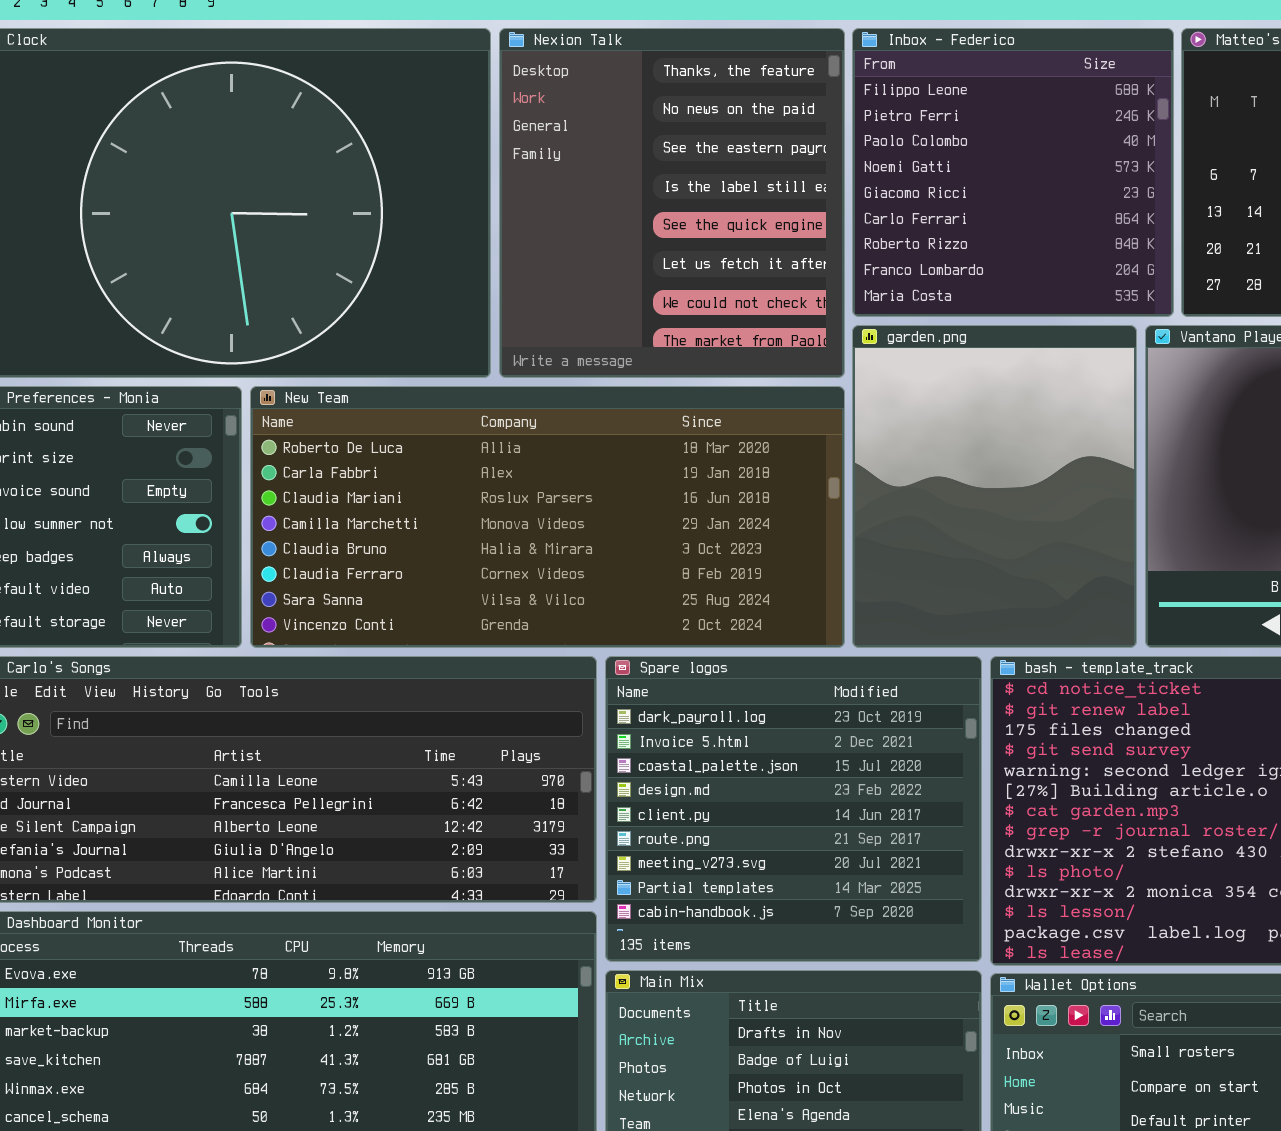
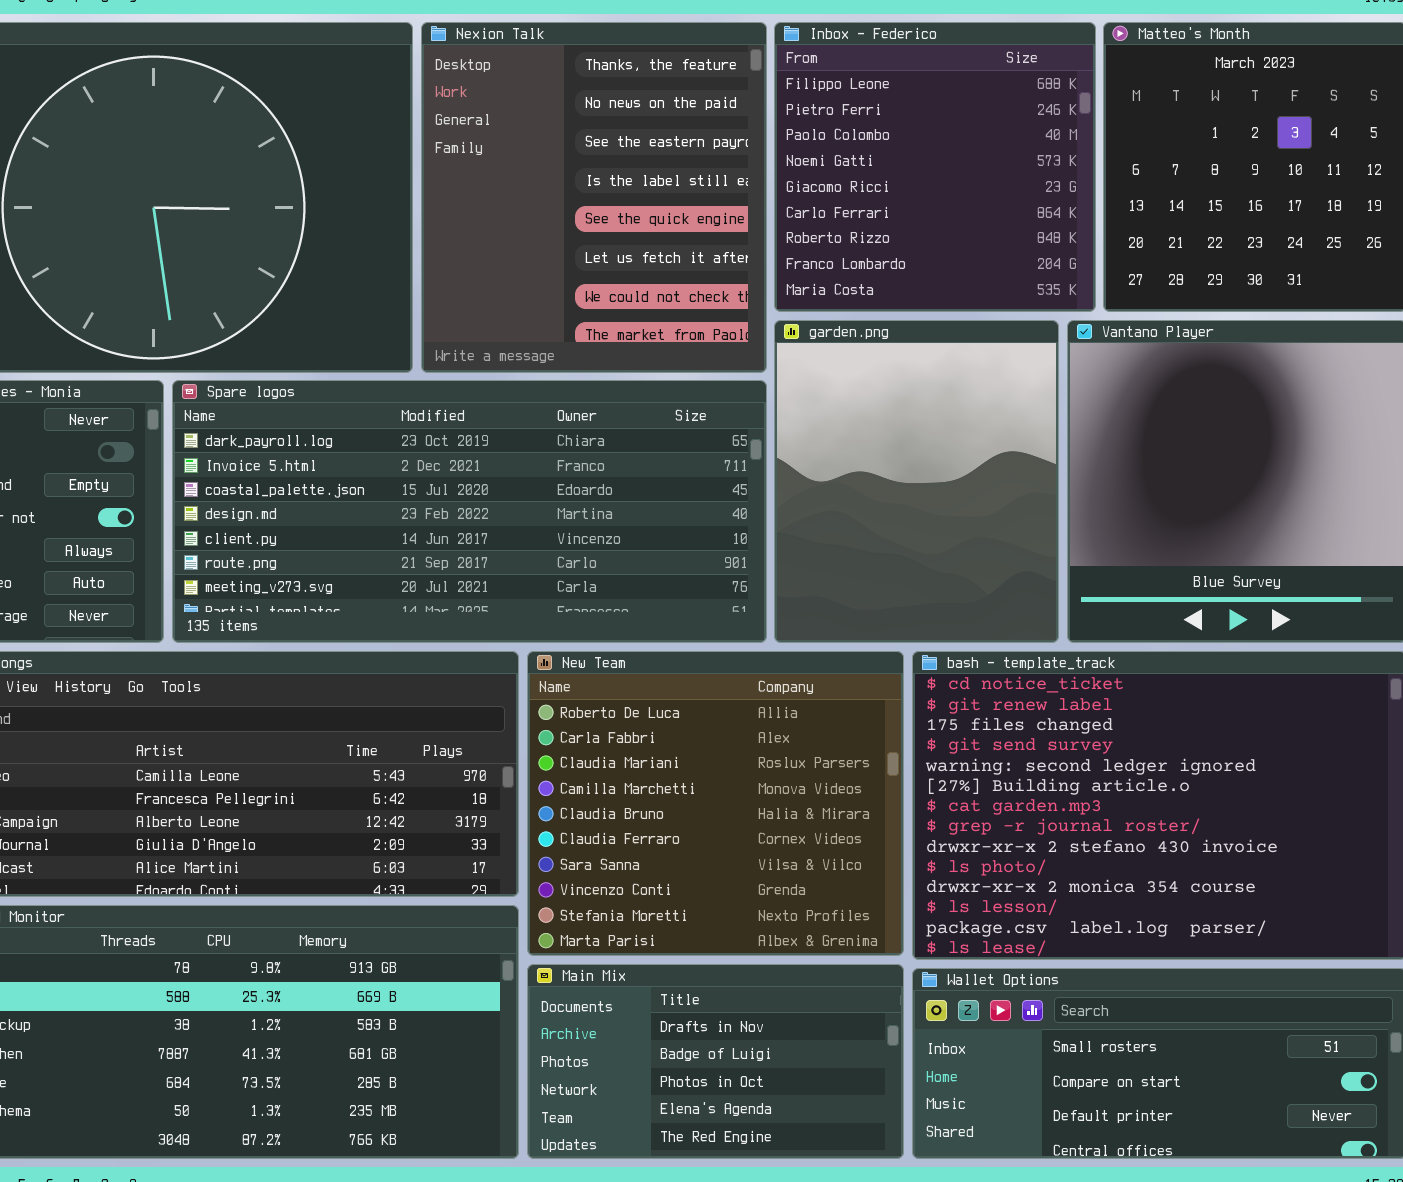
New Team: [250,386,845,648] -> [527,651,904,956], moved, resized
Spare logos: [605,656,982,962] -> [172,380,767,643], moved, resized

